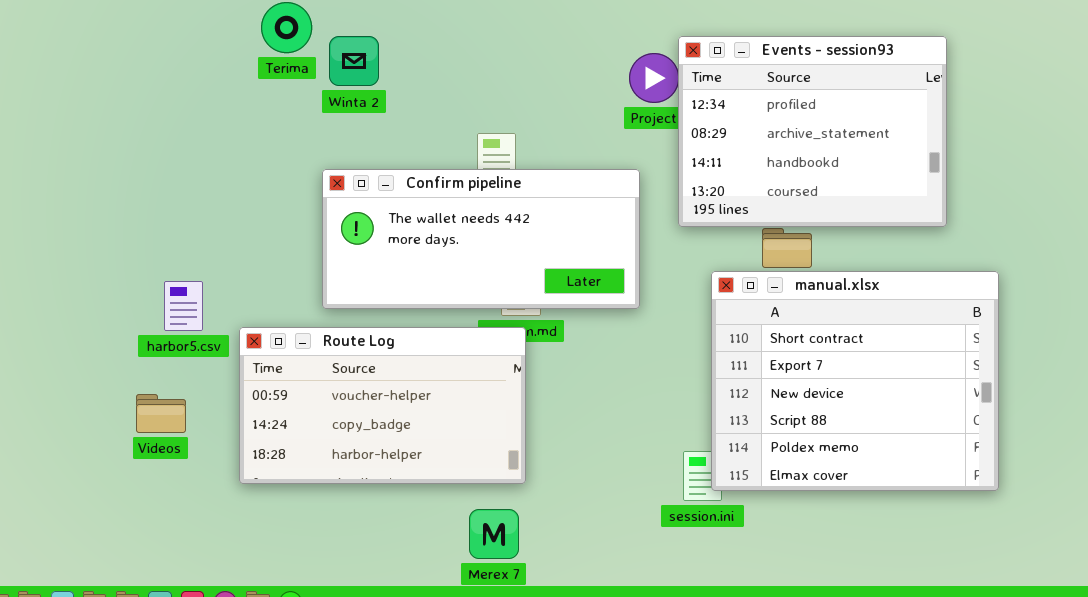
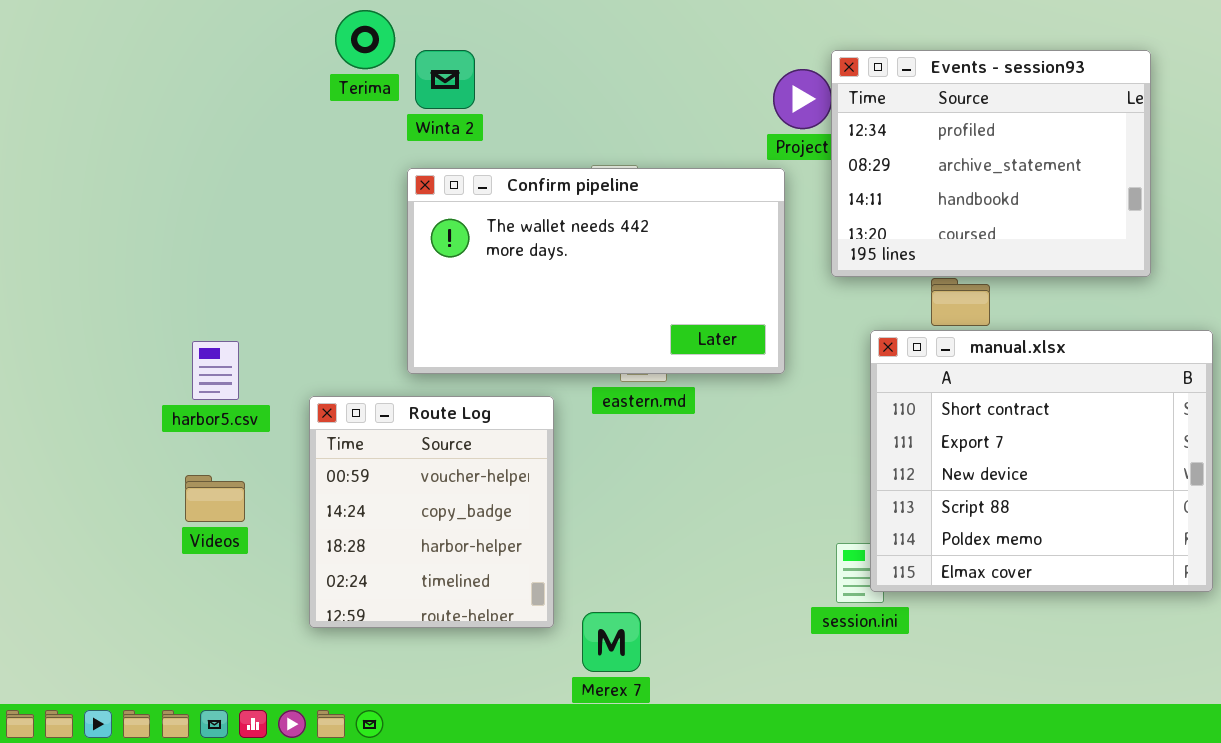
Confirm pipeline: [322,169,640,309] -> [407,168,785,374], resized
harbor5.csv: [164,281,203,331] -> [192,341,239,400], moved
Route Log: [239,327,526,484] -> [309,396,554,628], resized

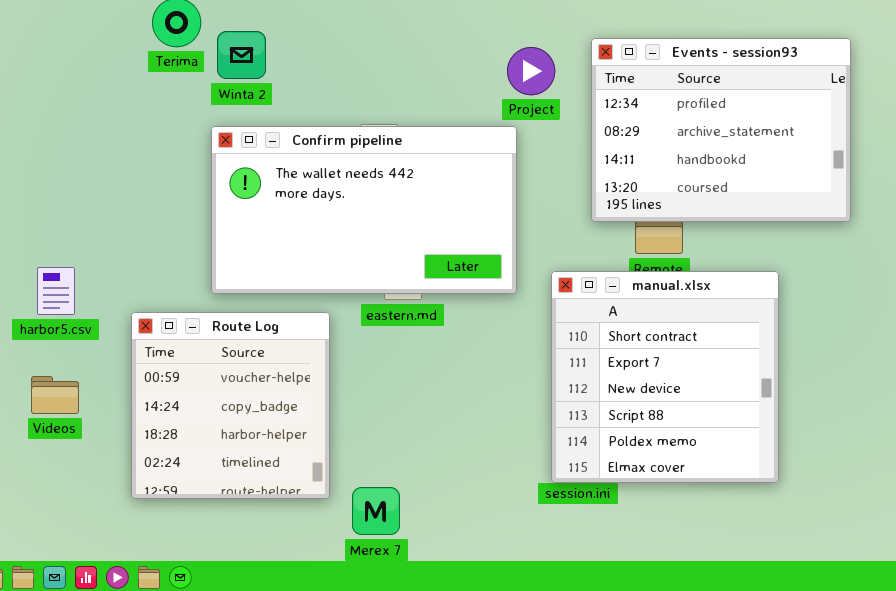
Events - session93: [831,50,1151,277] -> [591,38,851,222], moved
manual.xlsx: [870,330,1213,592] -> [551,271,779,483], moved, resized

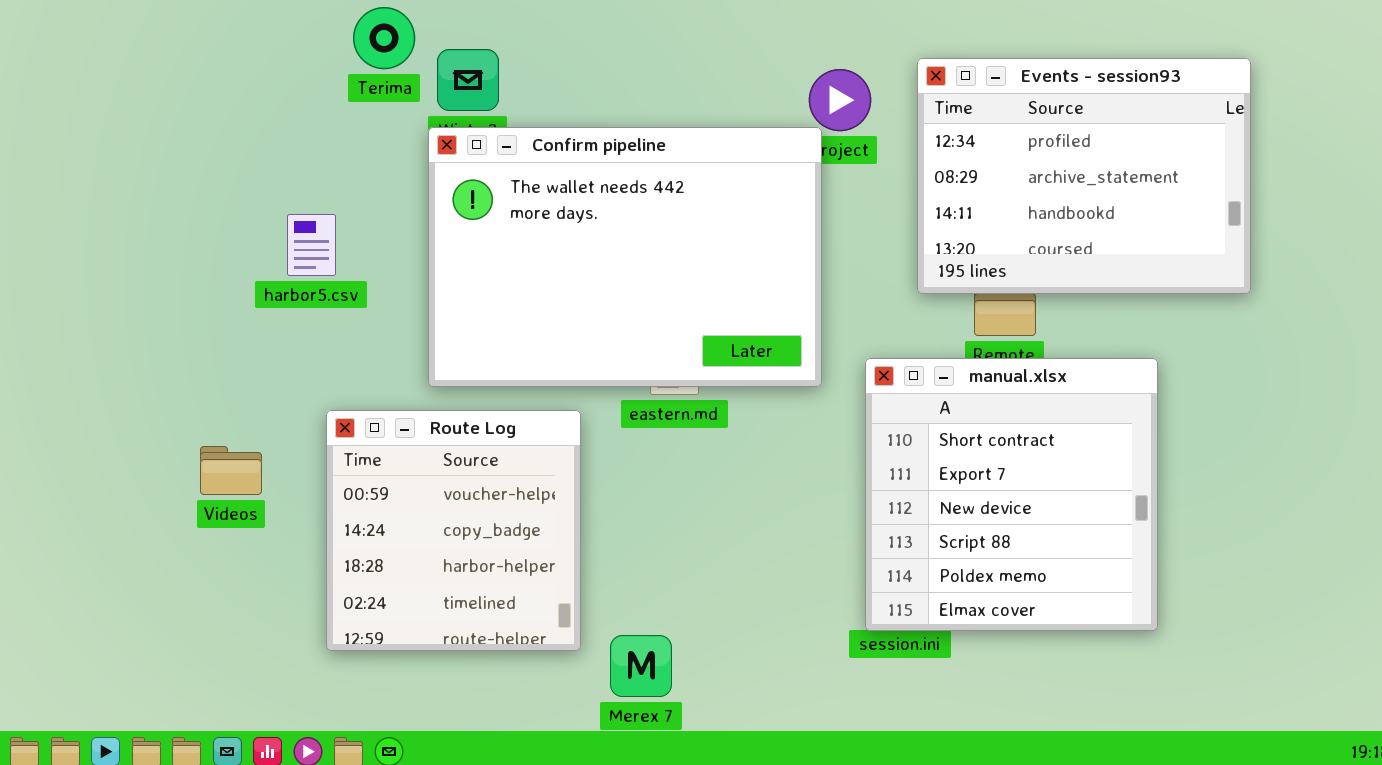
Confirm pipeline: [211,126,517,294] -> [428,127,822,387], resized
harbor5.csv: [37,267,75,315] -> [287,214,336,276], moved
Videos: [31,376,79,414] -> [200,446,262,495], moved

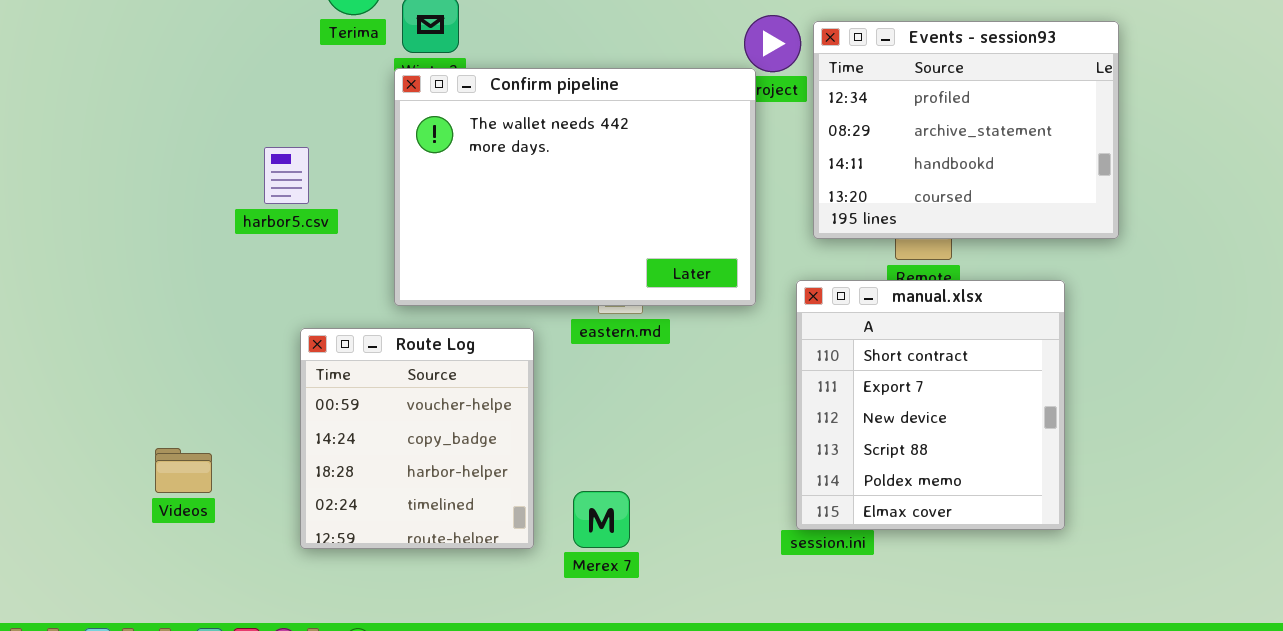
Events - session93: [917,58,1251,294] -> [813,21,1119,239], moved
Videos: [200,446,262,495] -> [155,448,212,493], moved
Merex 7: [610,635,672,697] -> [573,491,630,548], moved

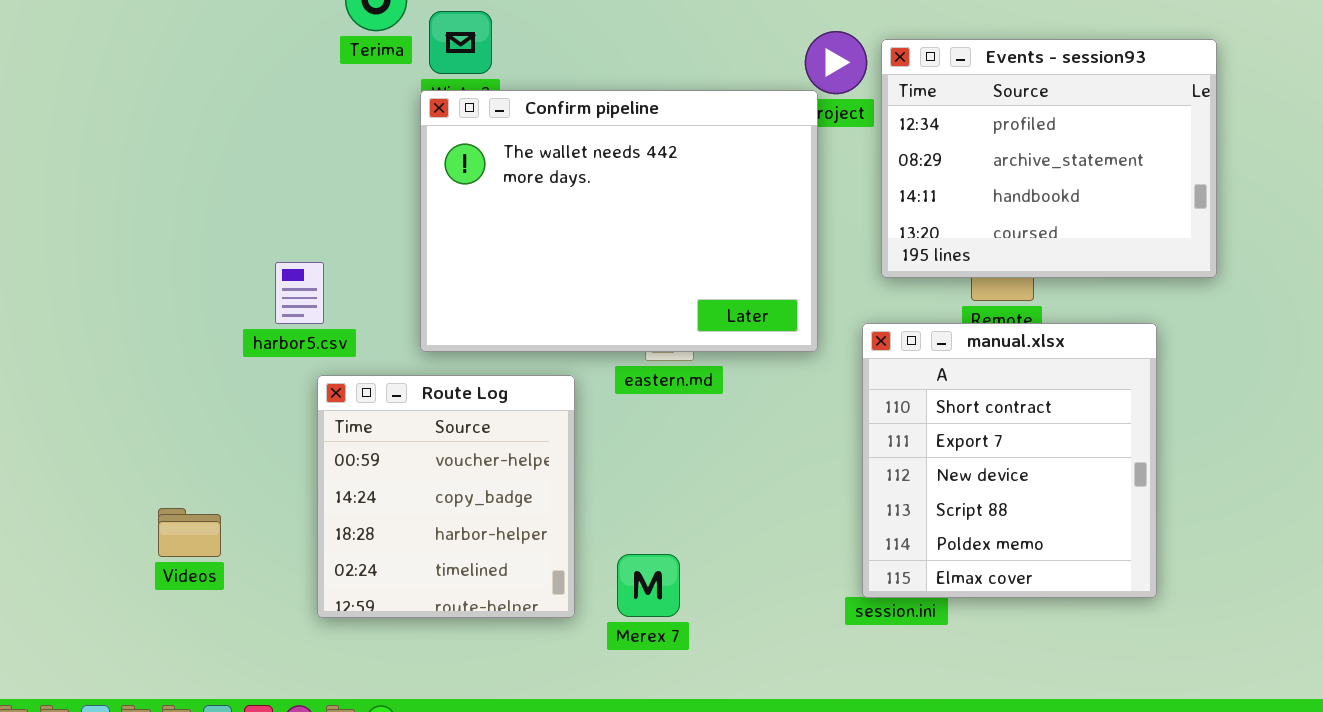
harbor5.csv: [264,147,309,204] -> [275,262,324,324], moved

